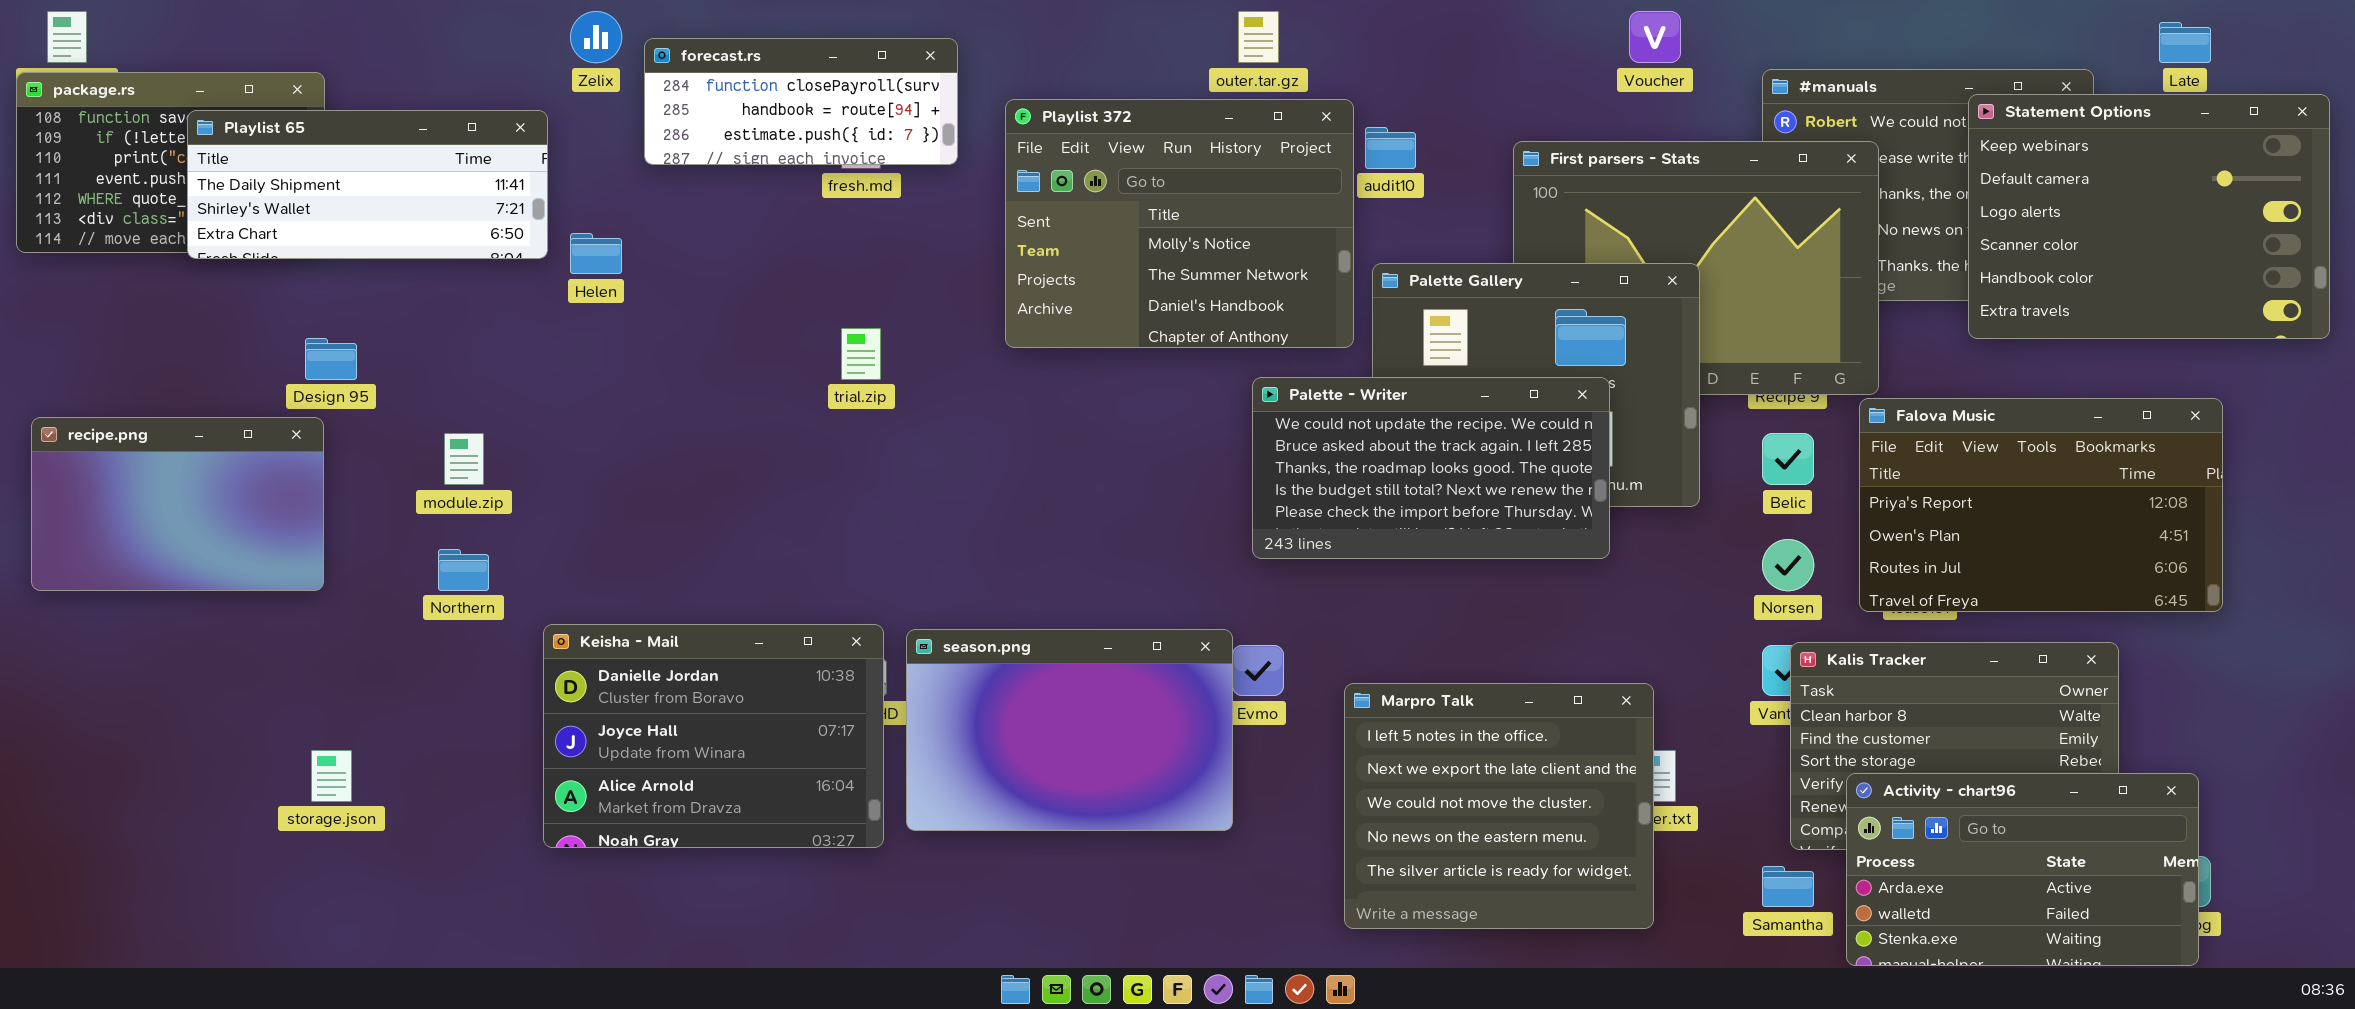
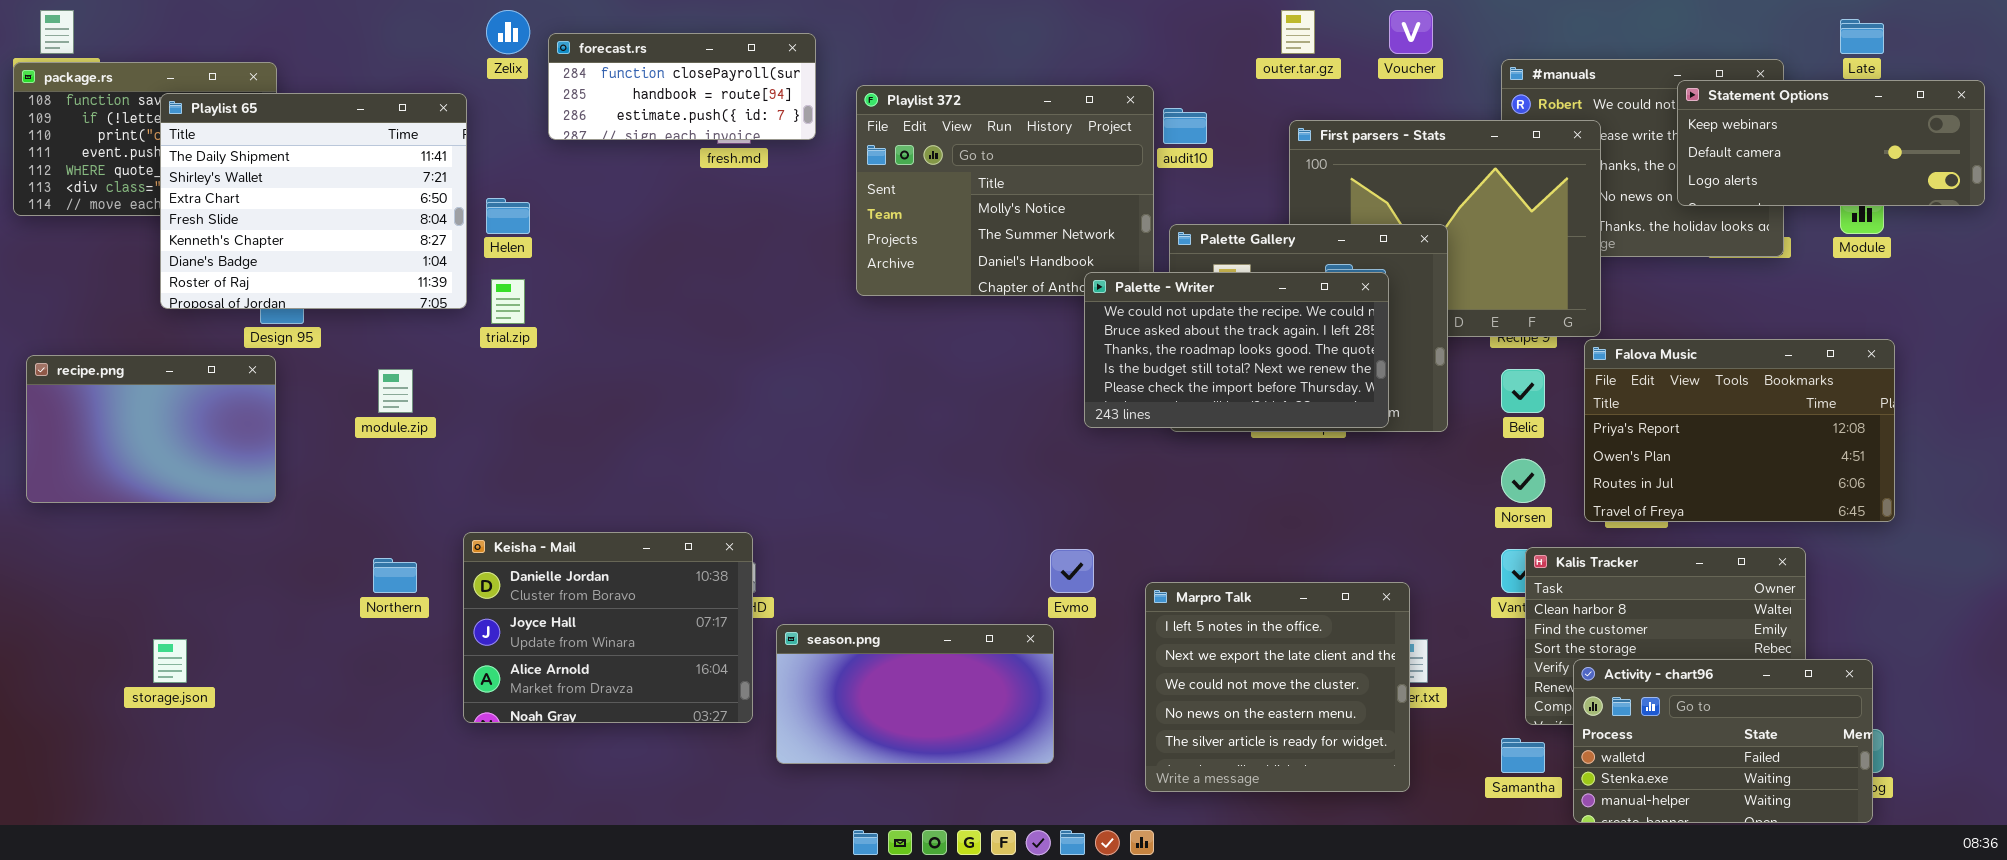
outer.tar.gz: [1238,11,1279,63] -> [1281,10,1315,54], moved
Statement Options: [1968,94,2330,339] -> [1677,80,1985,206], resized
Playlist 65: [187,110,548,259] -> [160,93,467,309], resized
trial.zip: [841,328,881,380] -> [491,279,525,324], moved
Palette - Writer: [1252,377,1610,559] -> [1084,272,1389,428], moved
Northern: [438,549,489,591] -> [373,558,417,593], moved
season.png: [906,629,1233,831] -> [776,624,1054,764], moved, resized
storage.json: [311,750,352,802] -> [153,639,187,683], moved
Activity - chart96: [1846,773,2199,966] -> [1573,659,1873,823], scrolled down 1 row

